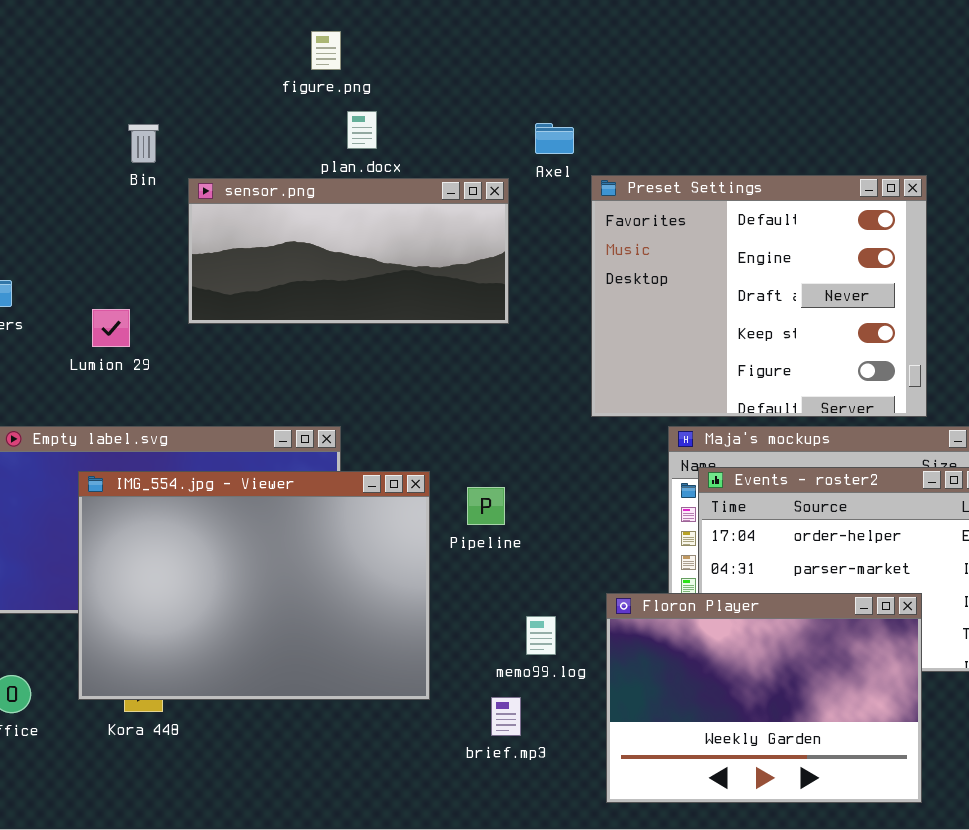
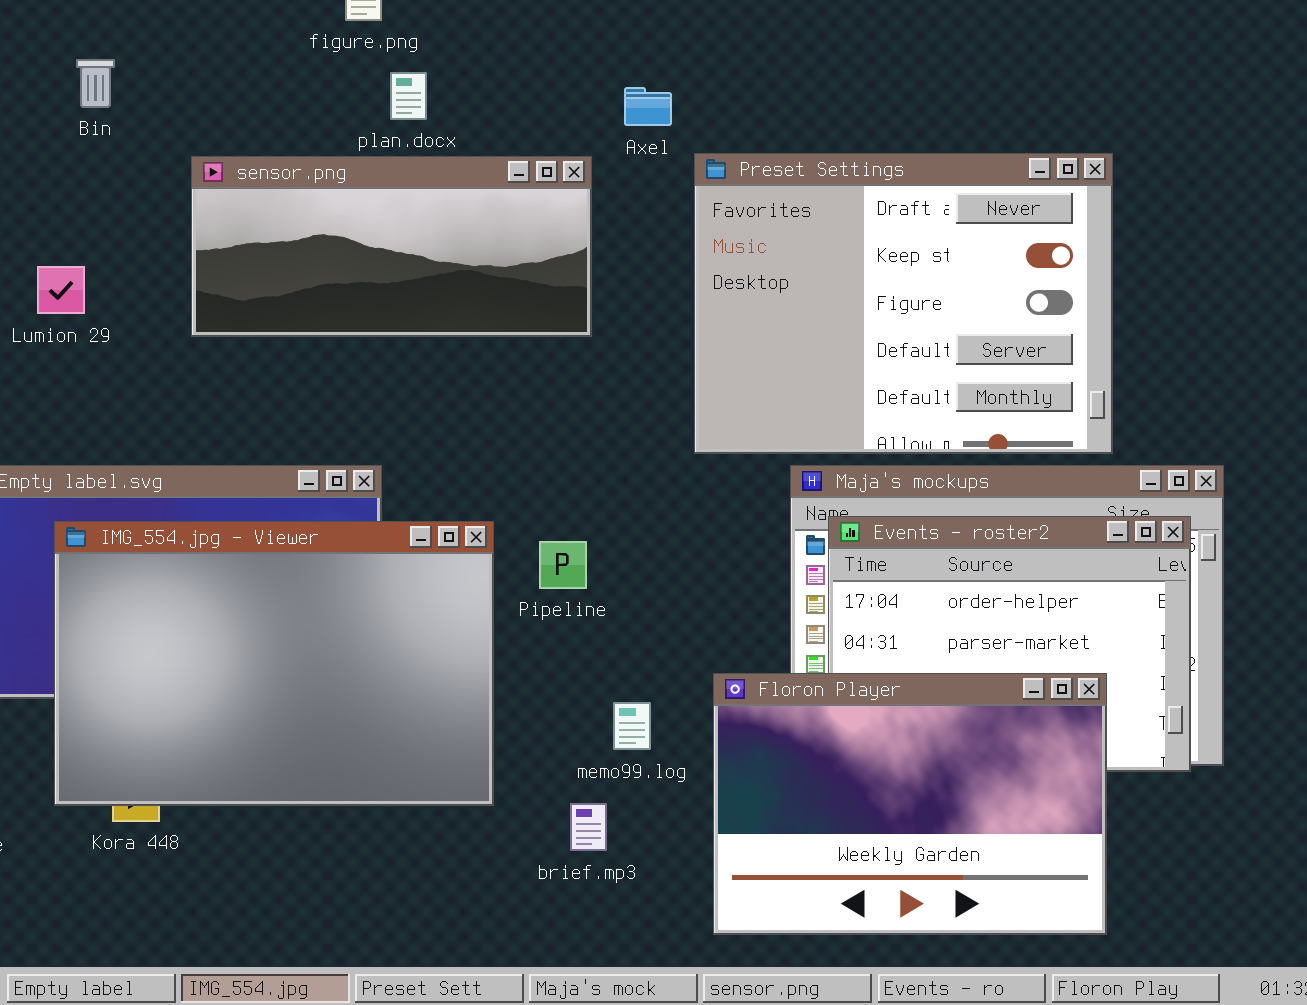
Bin: [128,124,159,163] -> [76,59,115,108], moved
Preset Settings: [591,175,927,417] -> [694,153,1113,454], scrolled down 2 rows
Lumion 29: [92,309,130,347] -> [37,266,85,314], moved

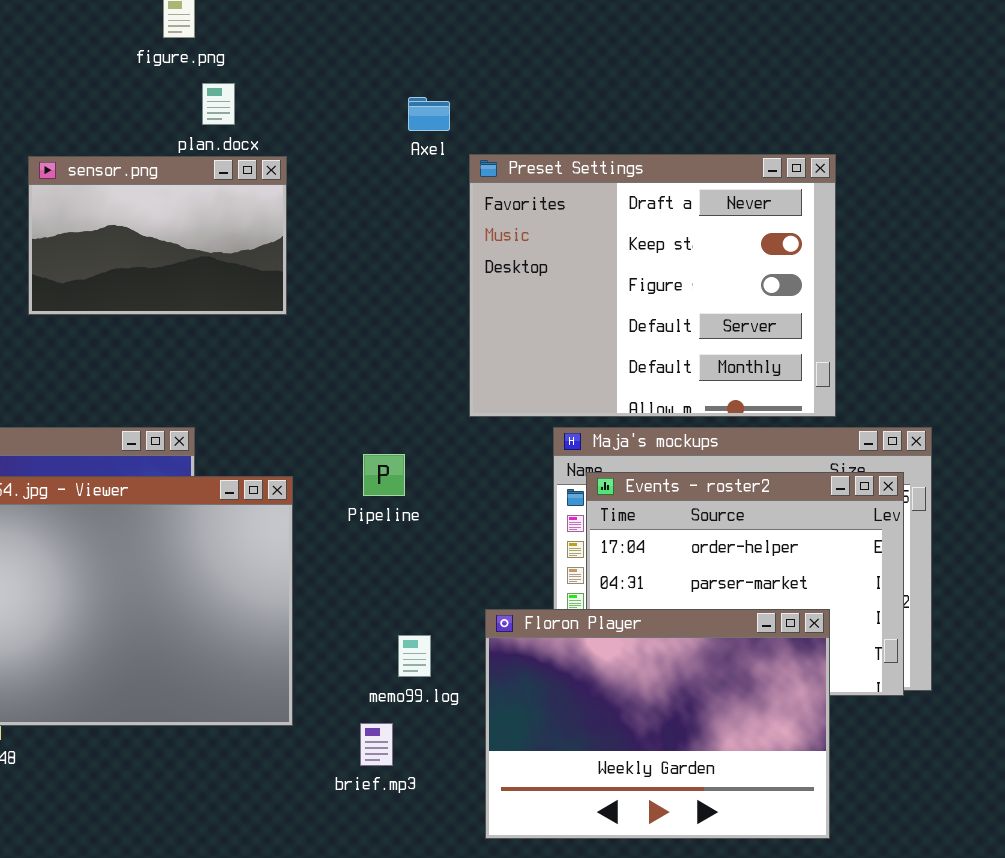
sensor.png: [191,156,592,337] -> [28,156,287,315], resized
Pipeline: [539,541,587,589] -> [363,454,405,496], moved

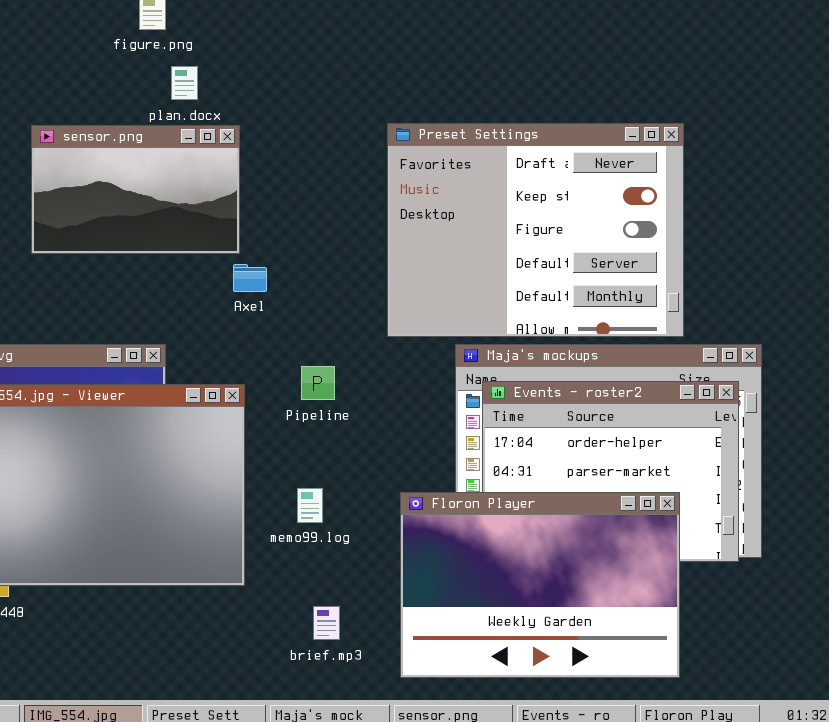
Axel: [408,97,450,131] -> [233,264,267,292], moved
memo99.log: [398,635,431,677] -> [297,488,323,523], moved
brief.mp3: [360,723,393,766] -> [313,606,340,640], moved

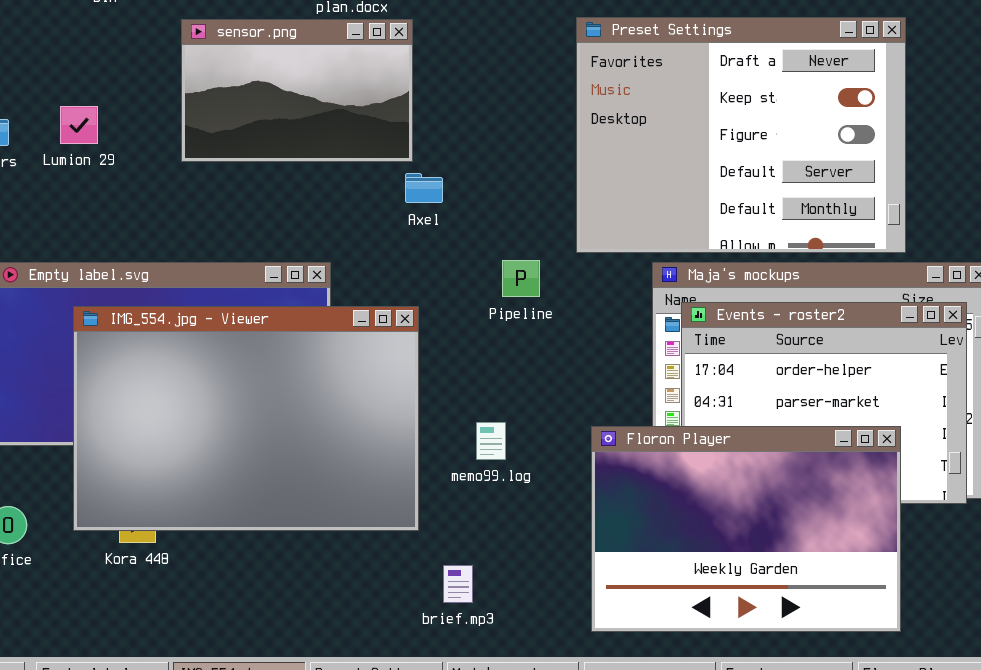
Pipeline: [301,366,335,400] -> [502,260,540,297], moved
brief.mp3: [313,606,340,640] -> [443,565,473,603], moved

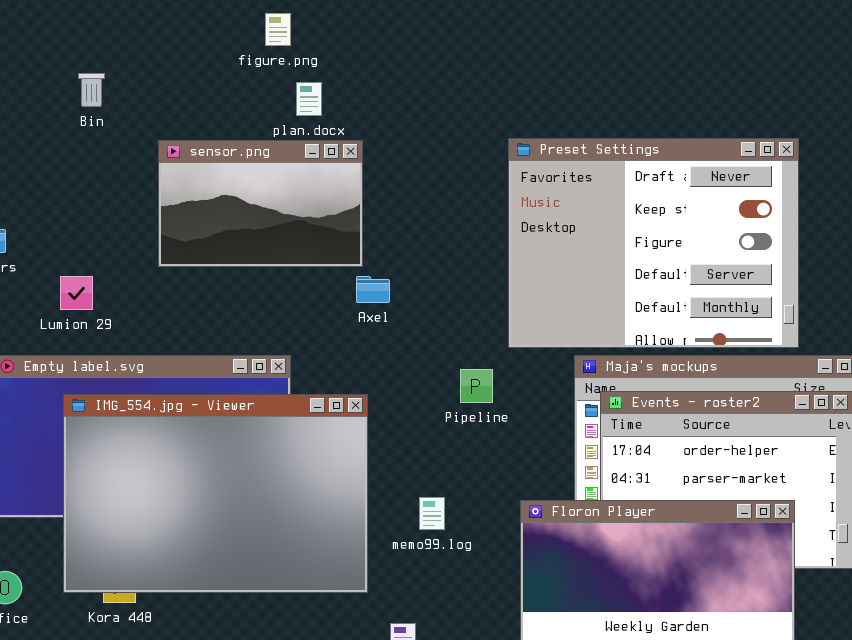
Lumion 29: [60,106,98,144] -> [60,276,93,310], moved
Pipeline: [502,260,540,297] -> [460,369,493,403], moved

